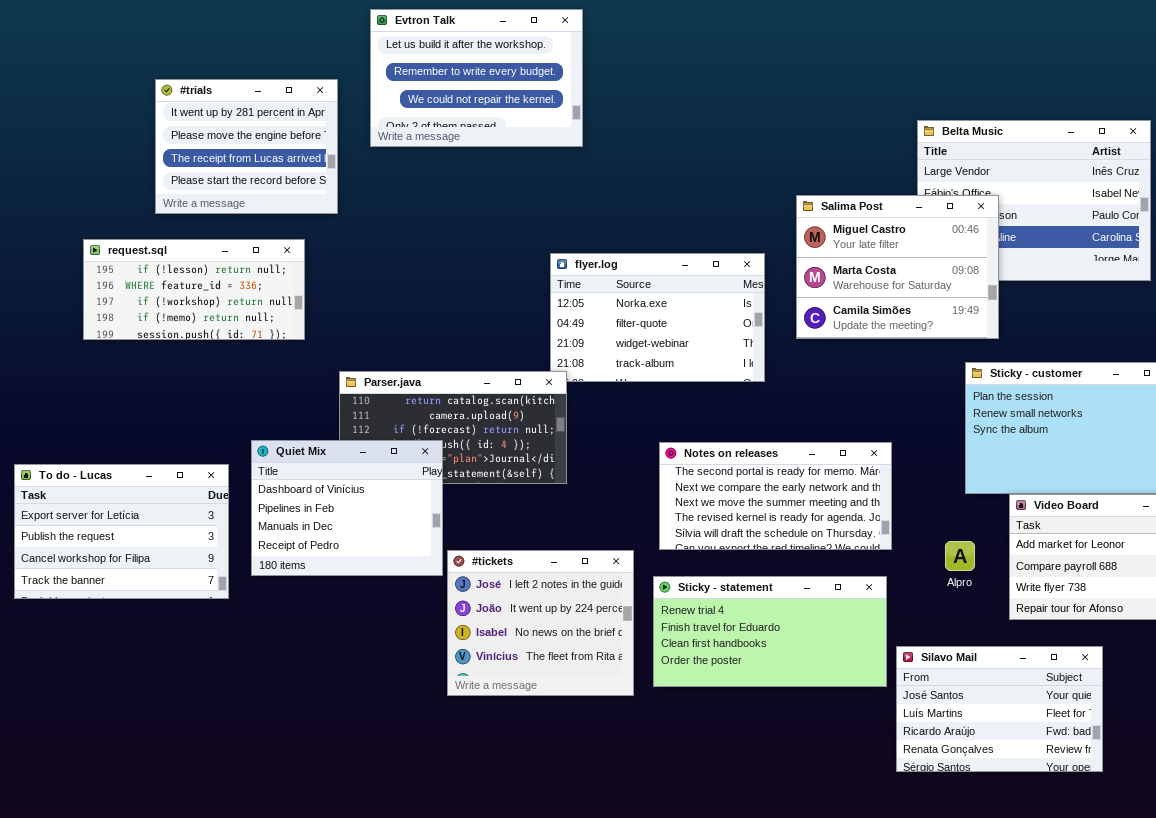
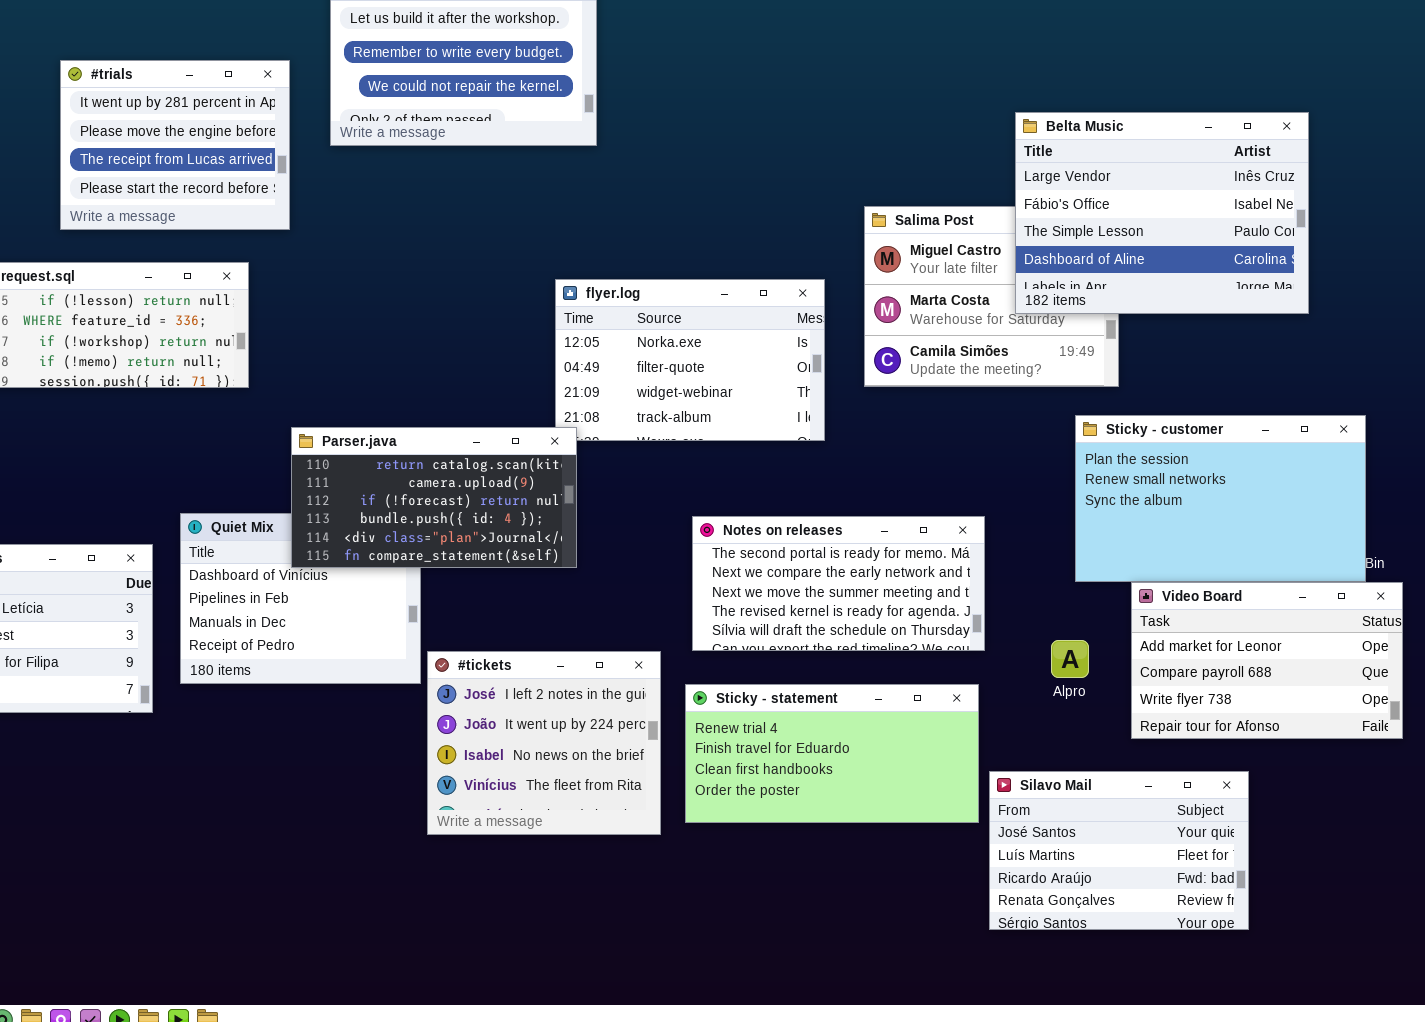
Belta Music: [917,120,1151,281] -> [1015,112,1309,314], raised
Parser.java: [339,371,567,484] -> [291,427,577,568], raised

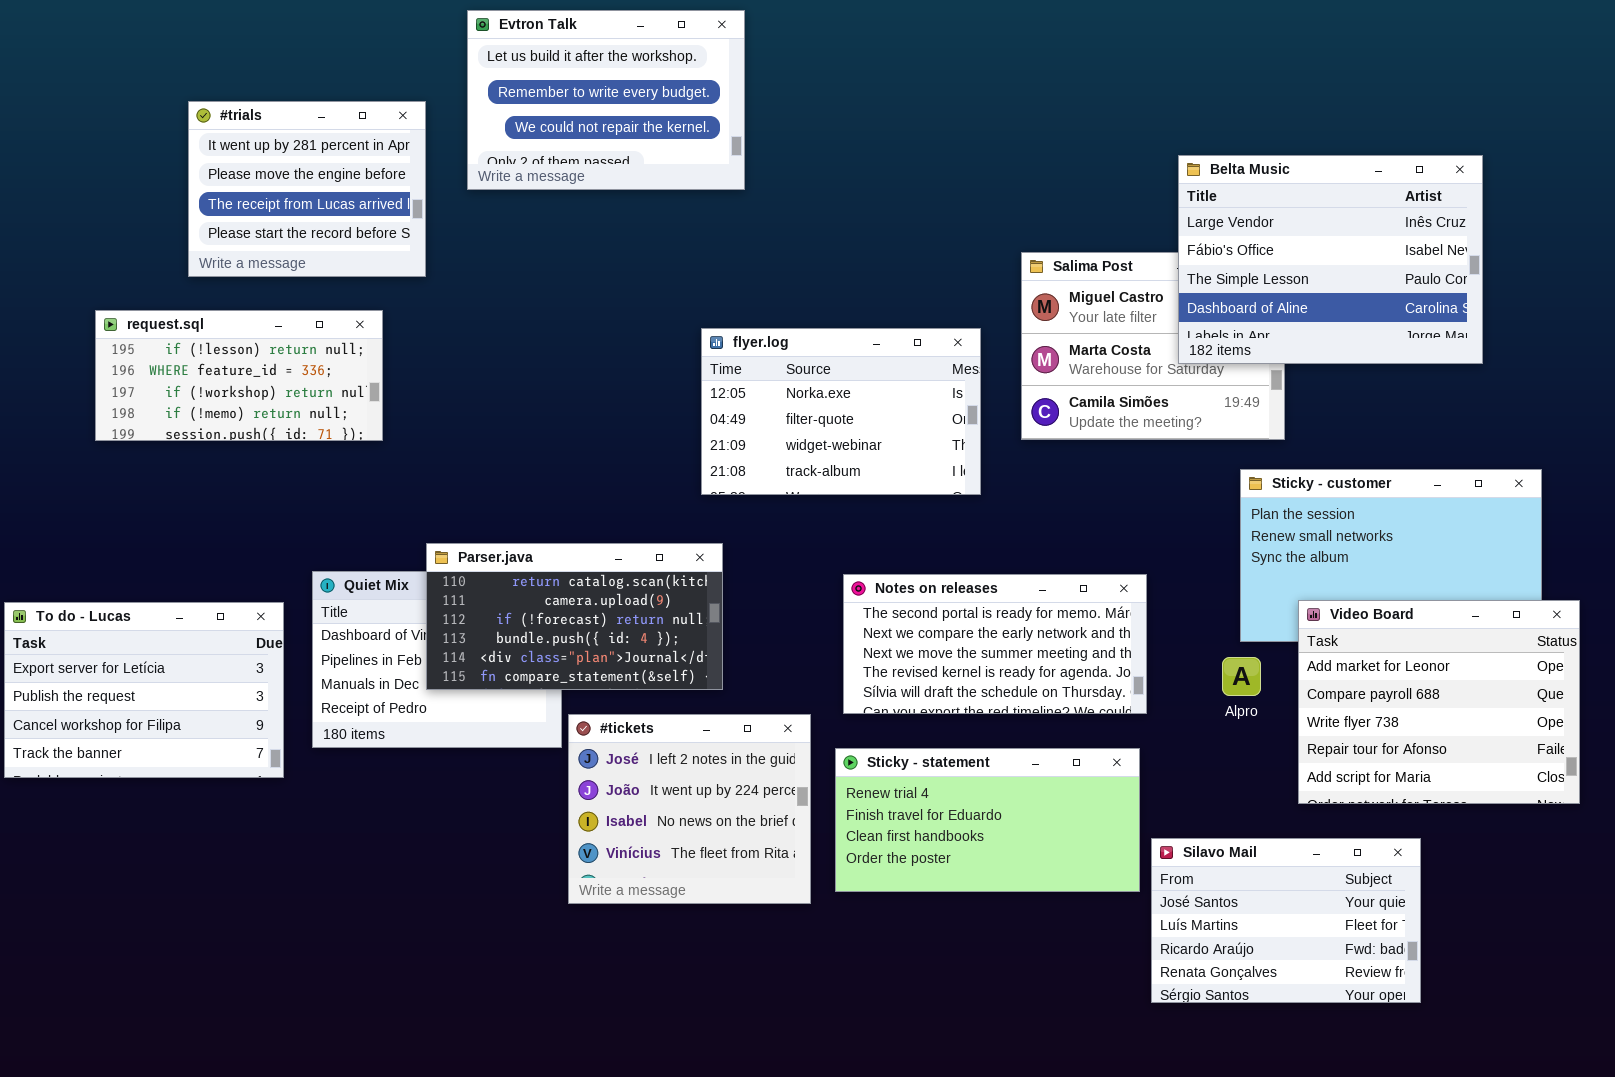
Parser.java: [291,427,577,568] -> [426,543,723,690], moved
Video Board: [1131,582,1403,739] -> [1298,600,1580,804], resized
Alpro: [1051,640,1089,678] -> [1222,657,1261,696], moved

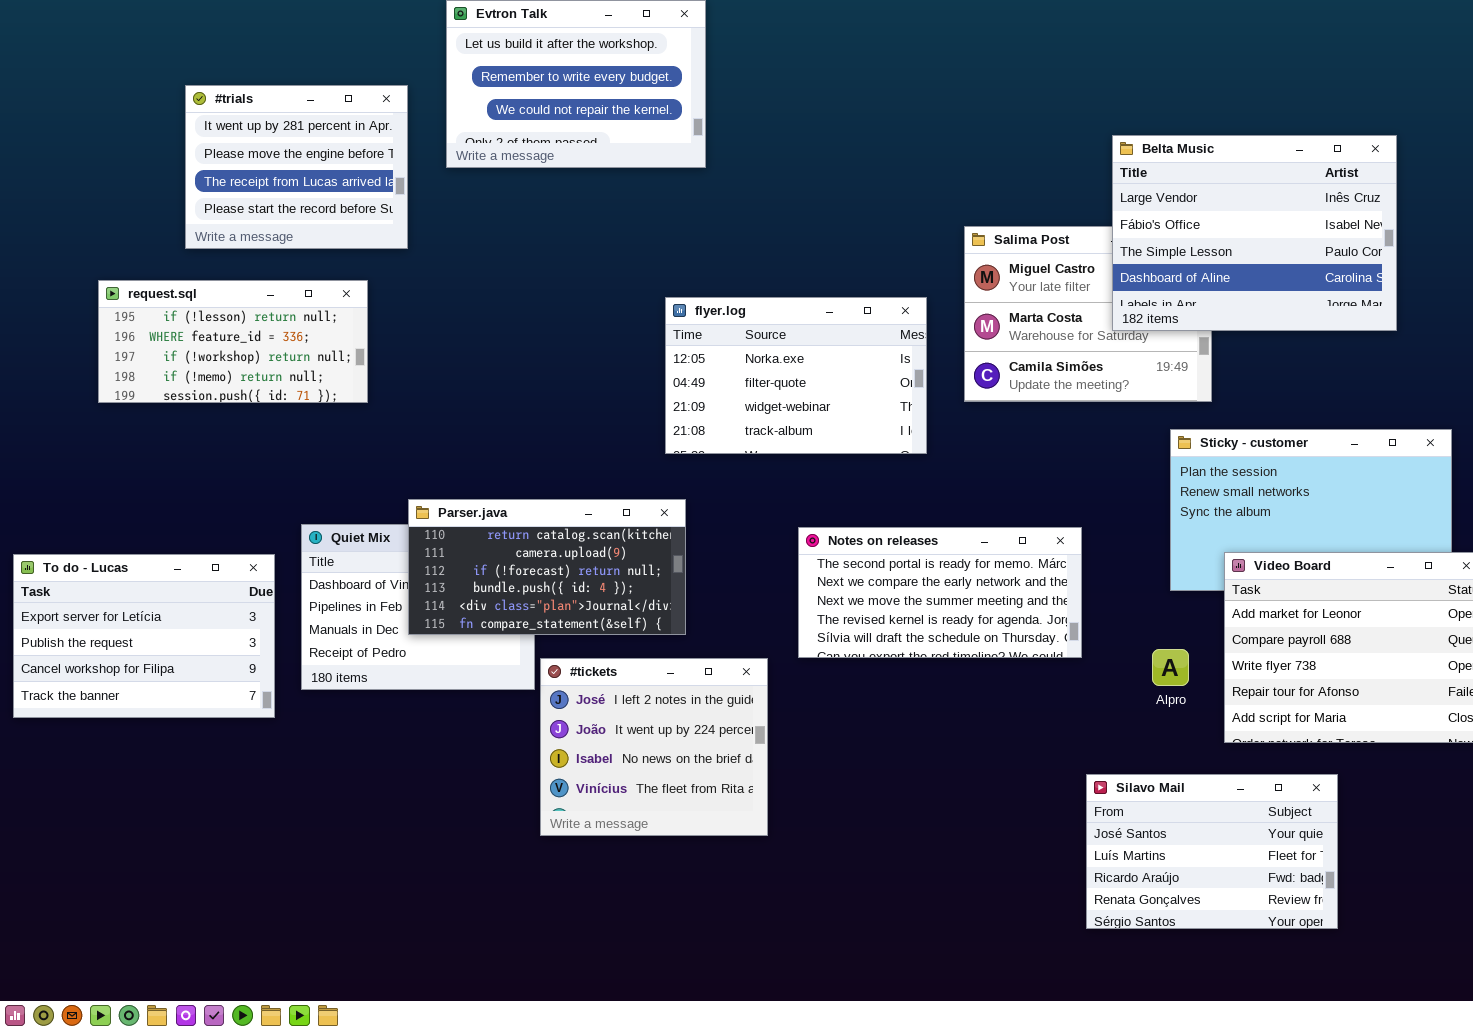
Alpro: [1222,657,1261,696] -> [1152,649,1189,686], moved
Sticky - statement: [835,748,1140,892] -> none, closed

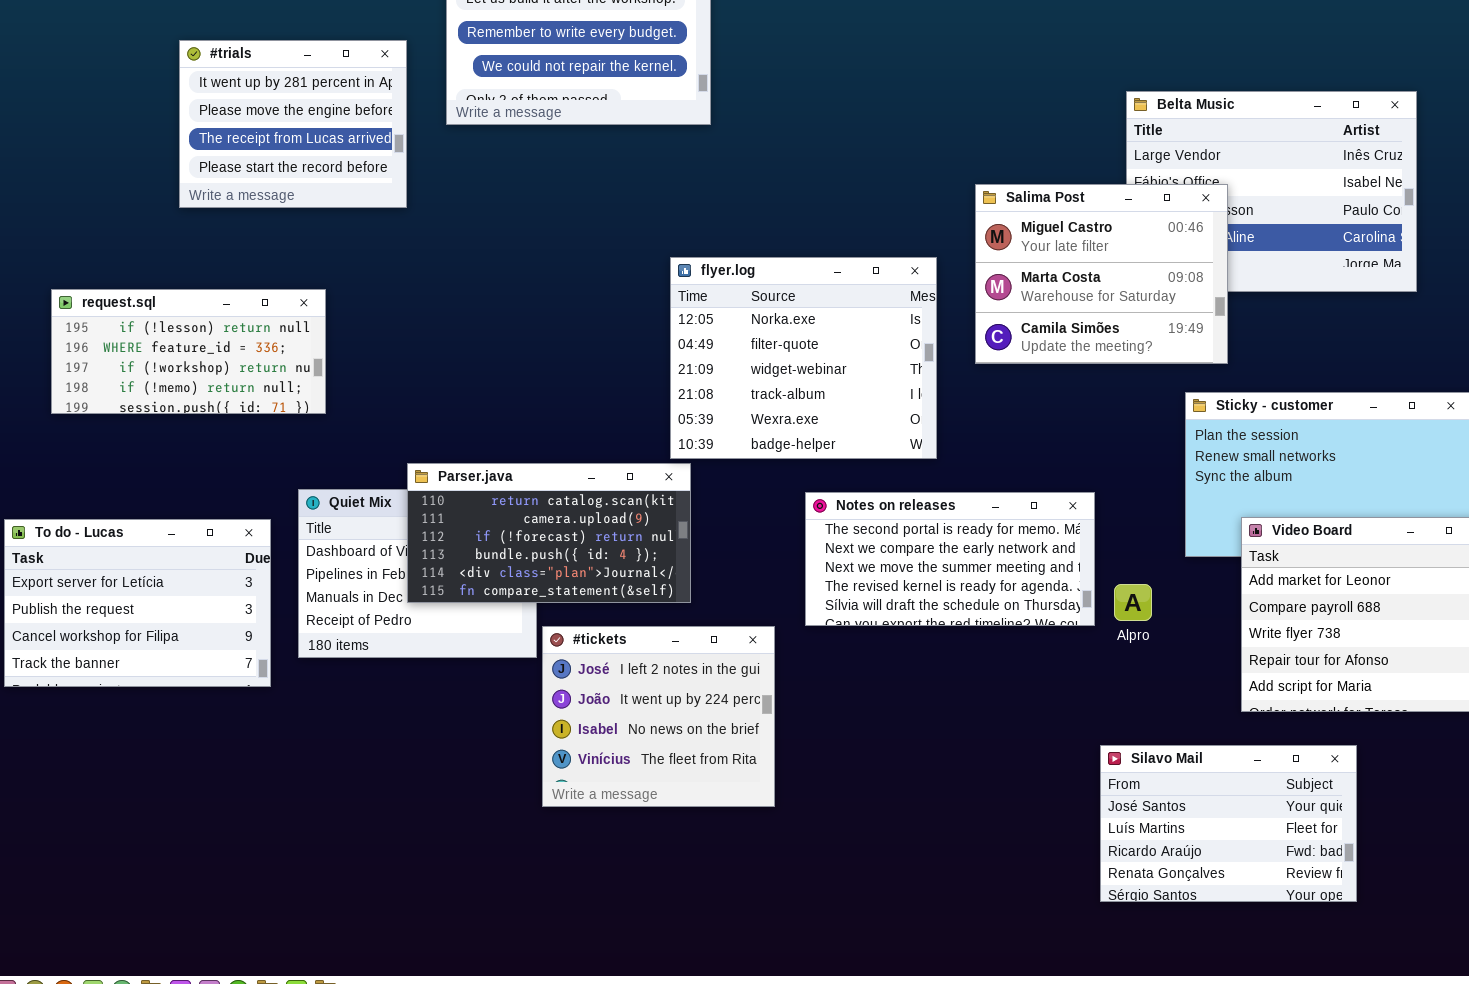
Salima Post: [964,226,1212,402] -> [975,184,1228,364], raised
request.sql: [98,280,368,403] -> [51,289,326,414], moved
flyer.log: [665,297,927,454] -> [670,257,937,459], resized
Alpro: [1152,649,1189,686] -> [1114,584,1152,621], moved

